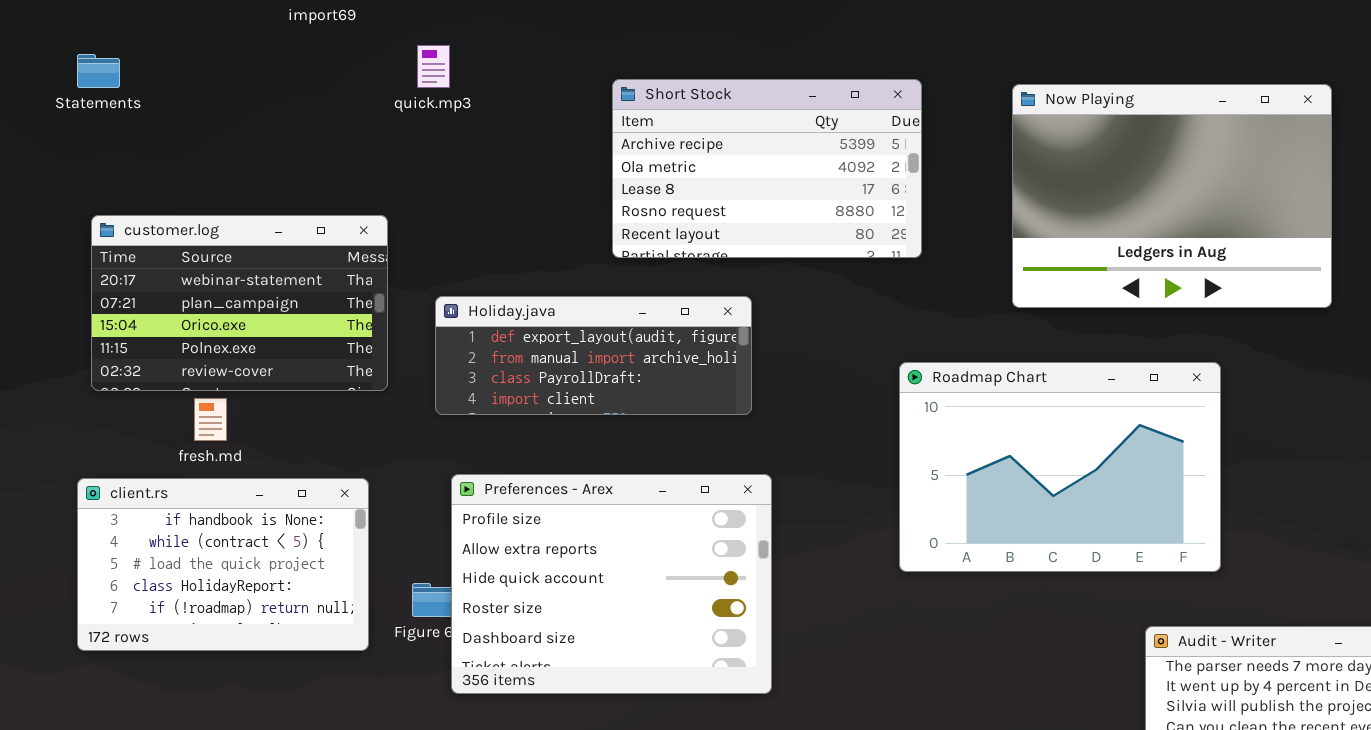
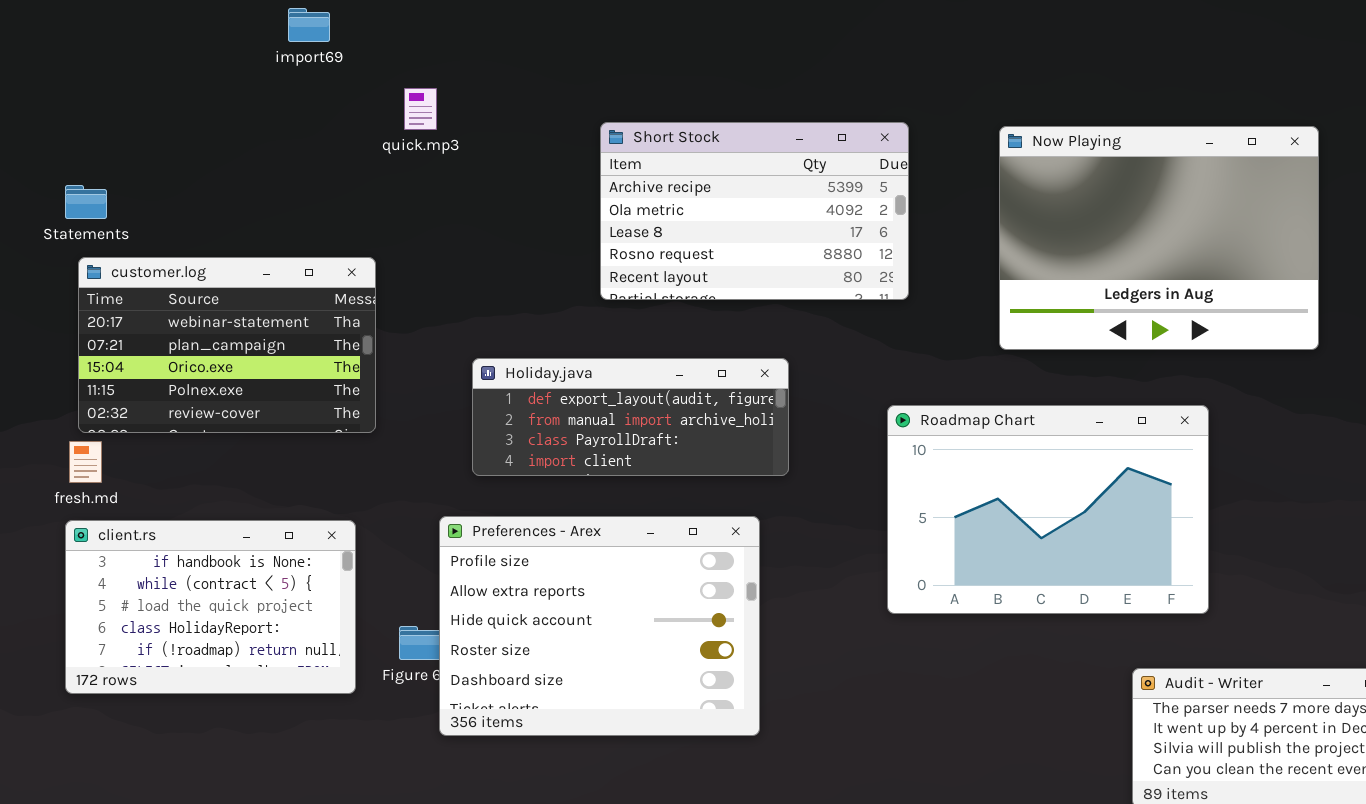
Statements: [77,54,120,88] -> [65,185,107,219], moved
Holiday.java: [435,296,752,415] -> [472,358,789,476], moved
fresh.md: [194,398,227,441] -> [69,441,102,483], moved

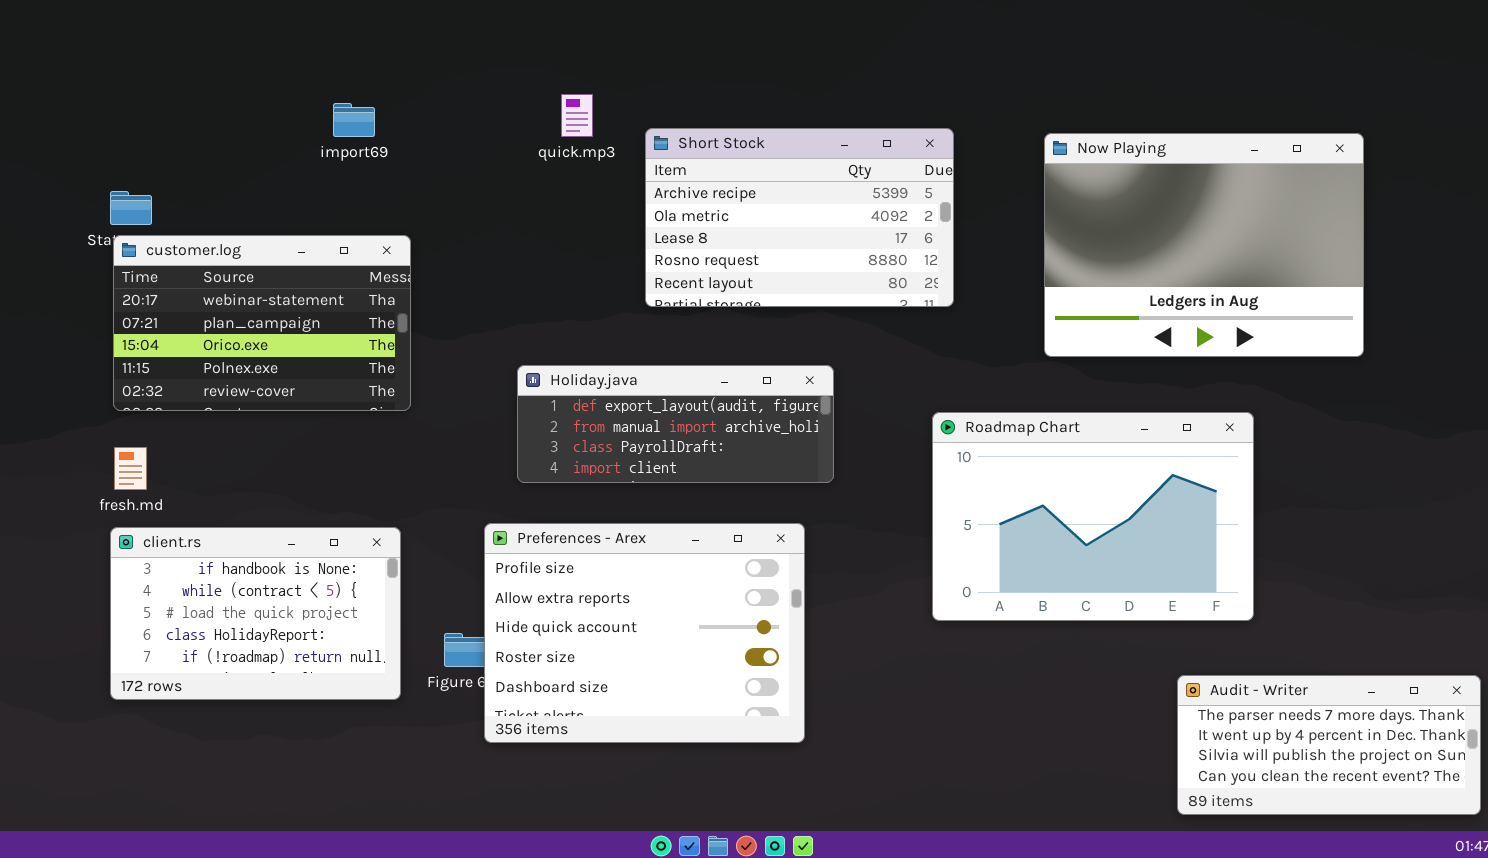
import69: [288,8,330,42] -> [333,103,375,137], moved
quick.mp3: [404,88,437,130] -> [561,94,593,137], moved
customer.log: [78,257,376,433] -> [113,235,411,411], moved

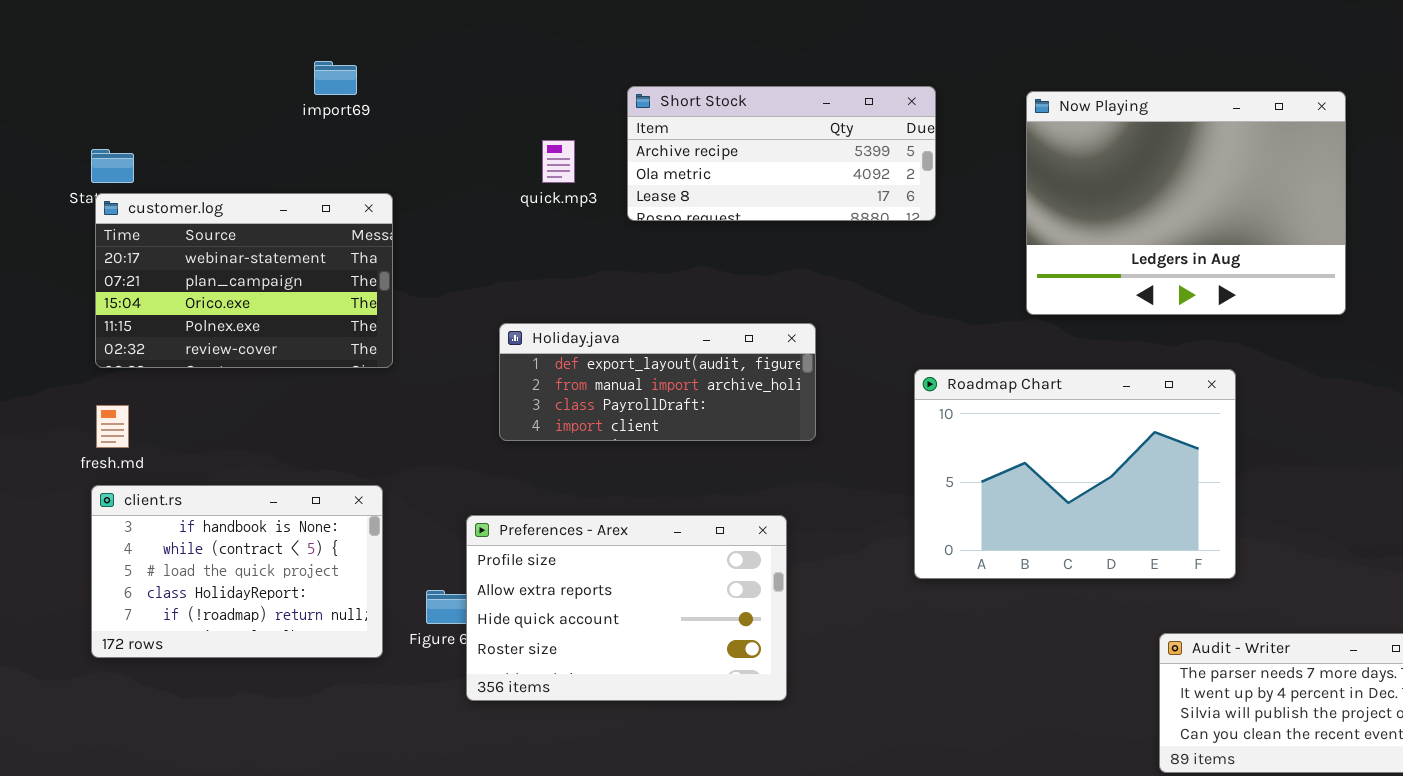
quick.mp3: [561,94,593,137] -> [542,140,575,183], moved
Short Stock: [645,128,954,307] -> [627,86,936,221], resized
Preferences - Arex: [484,523,805,743] -> [466,515,787,701], resized

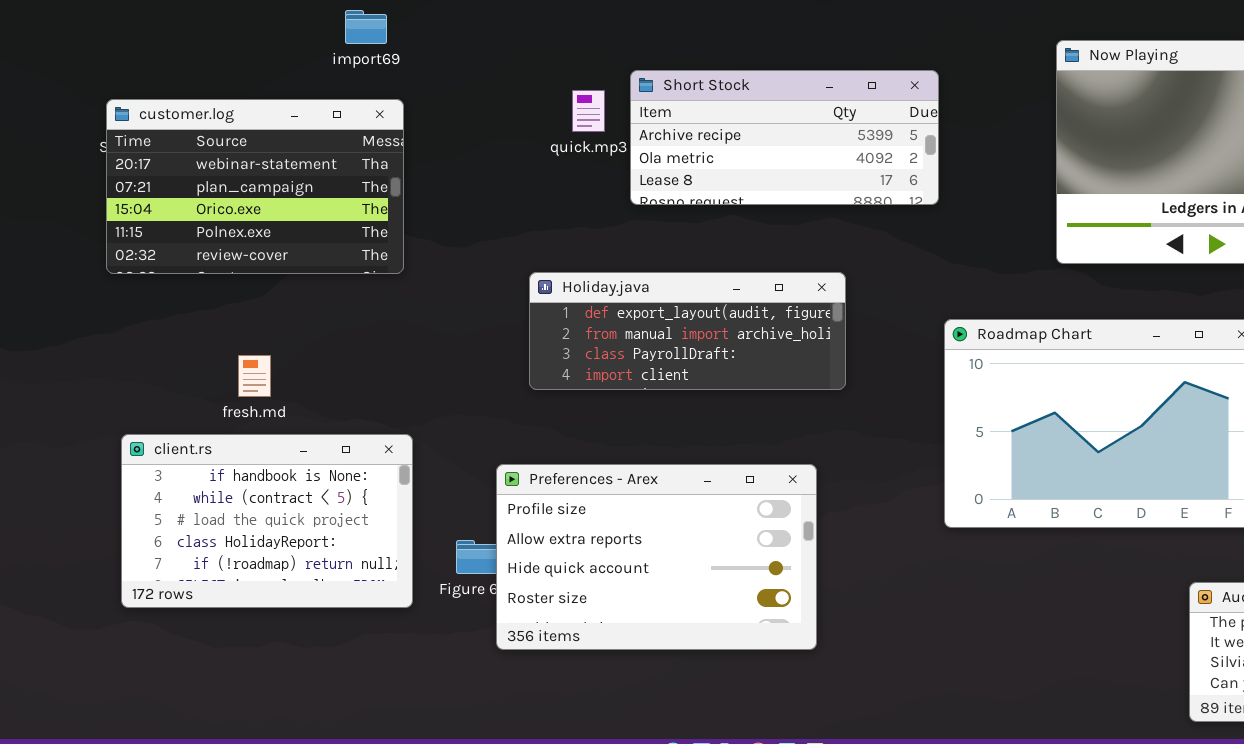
Short Stock: [627,86,936,221] -> [630,70,939,205], moved
customer.log: [95,193,393,368] -> [106,99,404,274], moved
fresh.md: [96,405,129,448] -> [238,355,271,397], moved

